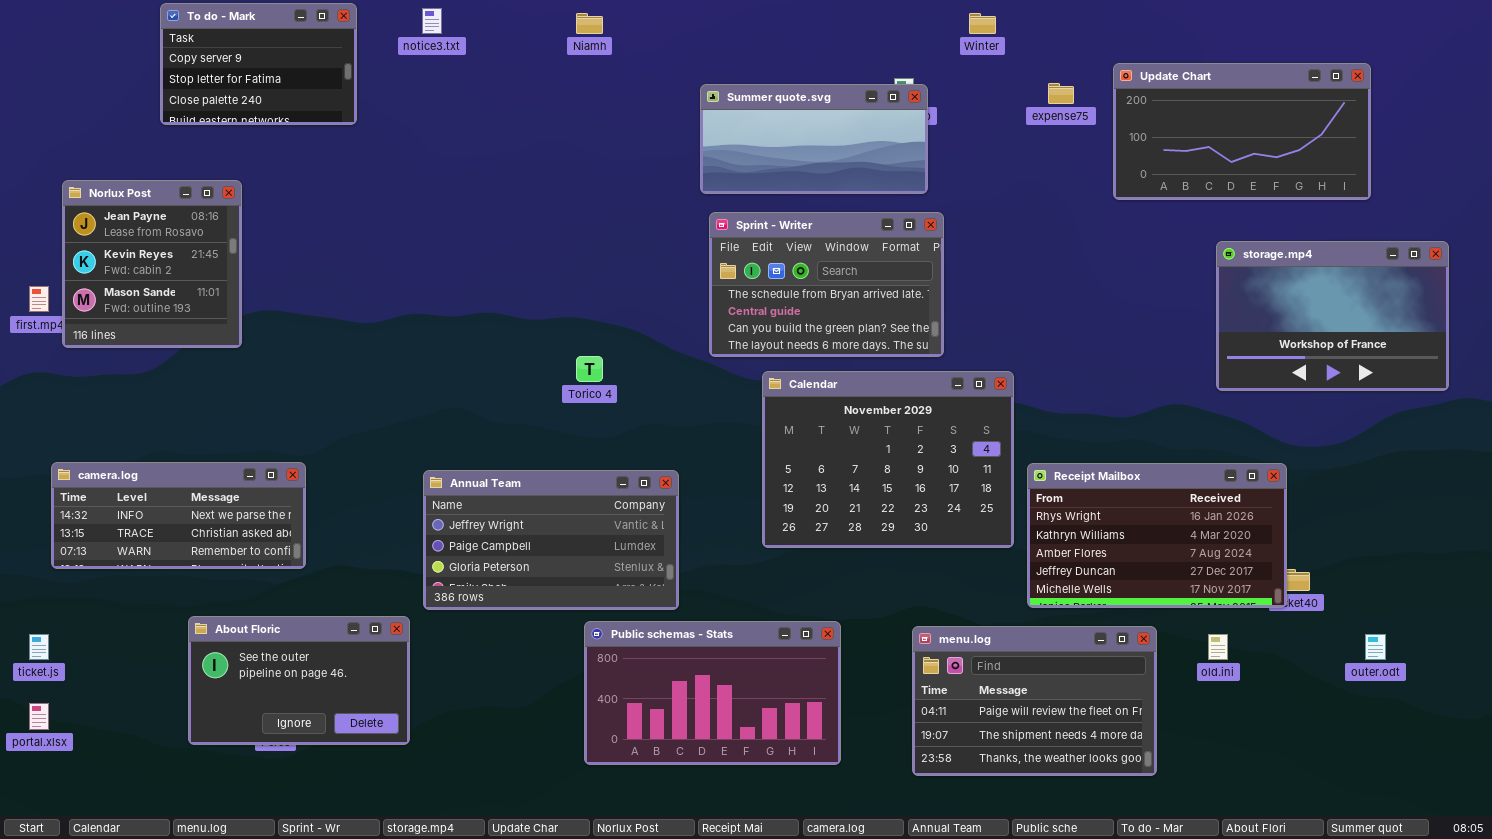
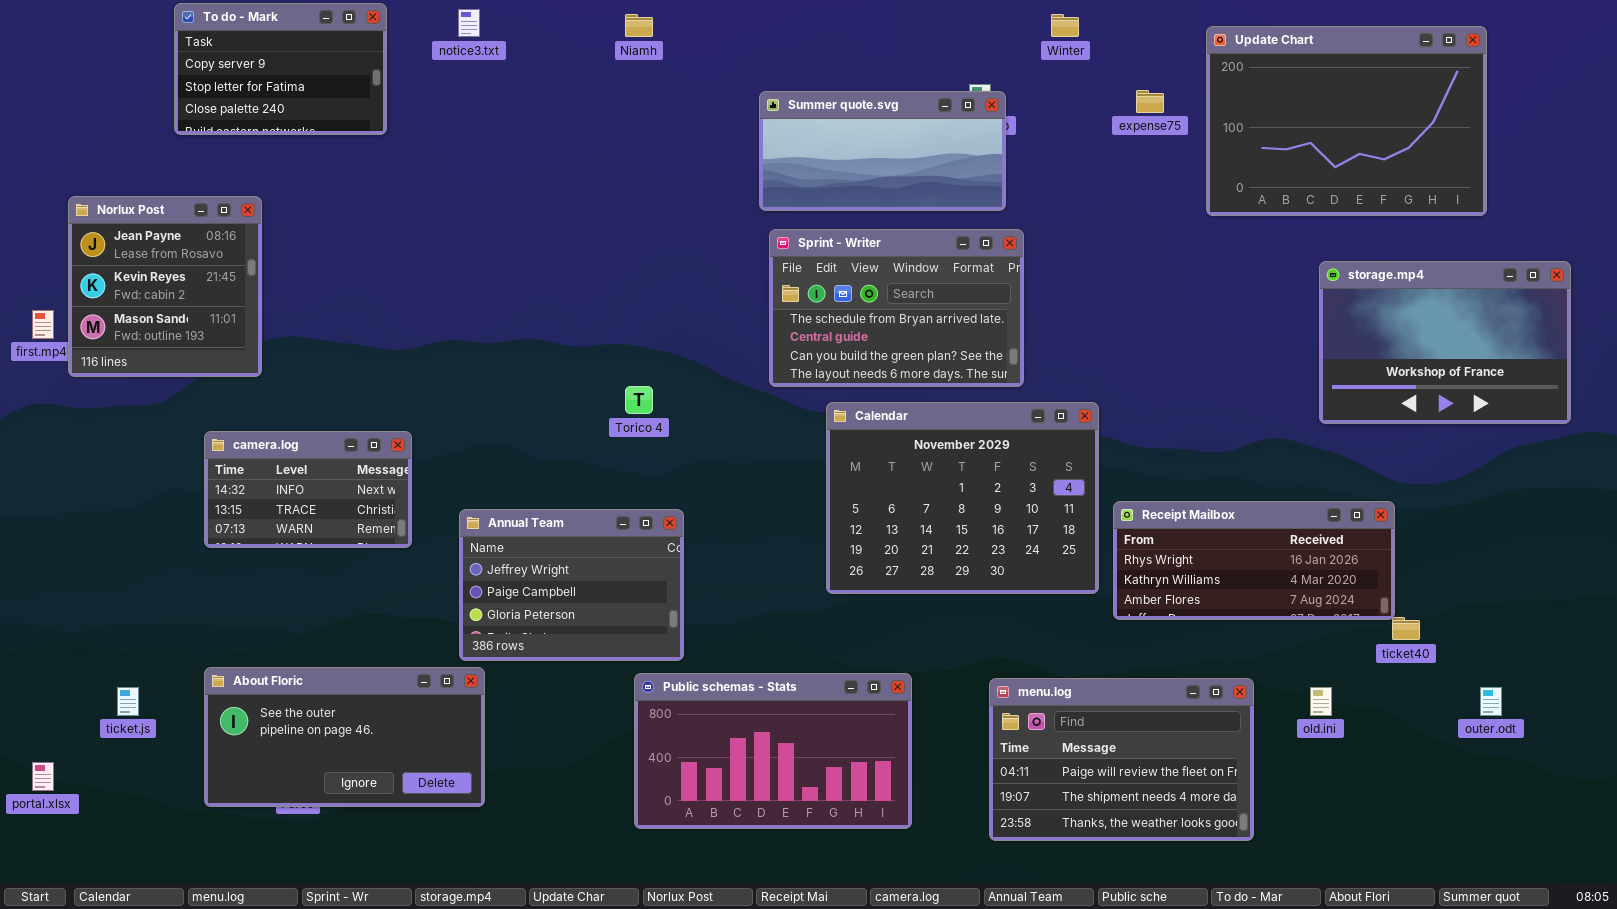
Update Chart: [1113,63,1371,200] -> [1206,26,1487,216], resized
camera.log: [51,462,306,569] -> [204,431,412,548], moved, resized
Receipt Mailbox: [1027,463,1287,608] -> [1113,501,1395,620], resized
Annual Team: [423,470,679,610] -> [459,509,684,661], resized
About Floric: [188,616,410,745] -> [204,667,485,807], resized
ticket.js: [29,634,49,660] -> [117,687,139,716], moved

